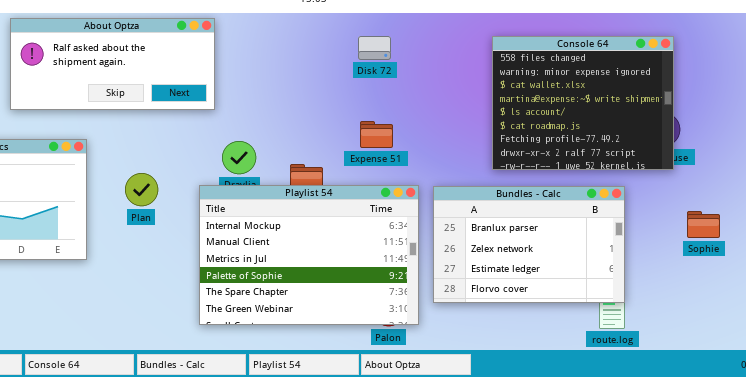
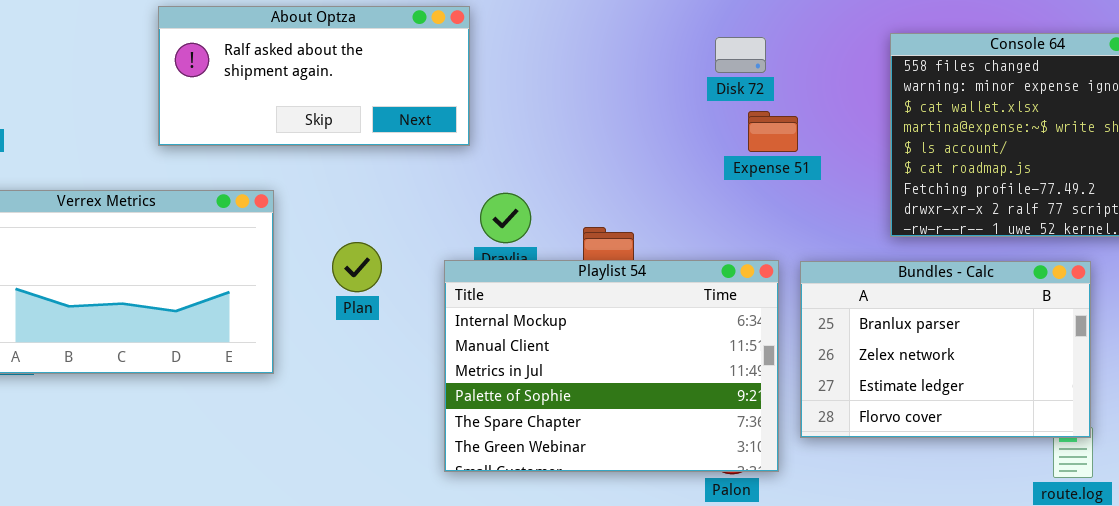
Disk 72: [358,36,391,60] -> [715,37,766,73], moved
Expense 51: [360,121,393,148] -> [748,111,798,152], moved

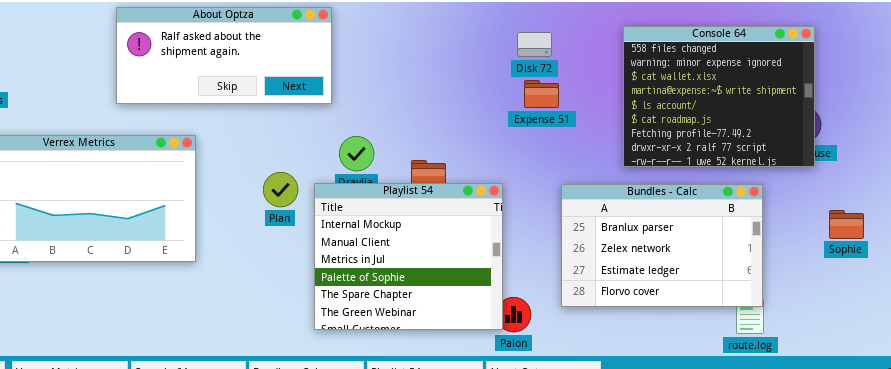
Disk 72: [715,37,766,73] -> [517,32,552,57], moved
Plan: [332,242,382,292] -> [263,172,298,207], moved
Playlist 54: [444,260,779,472] -> [314,183,503,330], resized

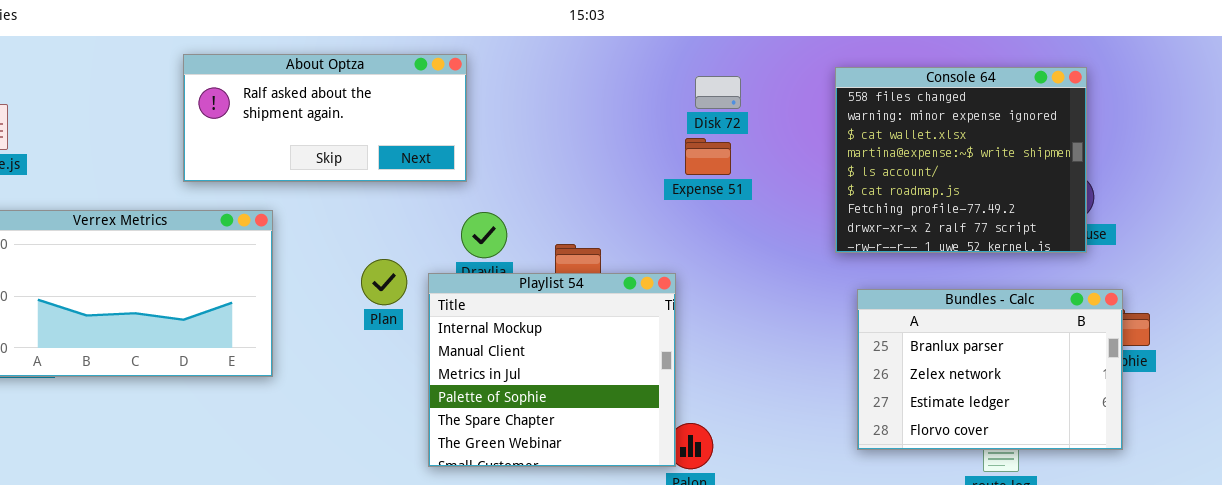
About Optza: [116,7,332,104] -> [183,54,467,182], moved
Expense 51: [524,80,559,108] -> [685,138,731,175], moved
Bundles - Calc: [561,184,763,307] -> [857,289,1123,450], moved

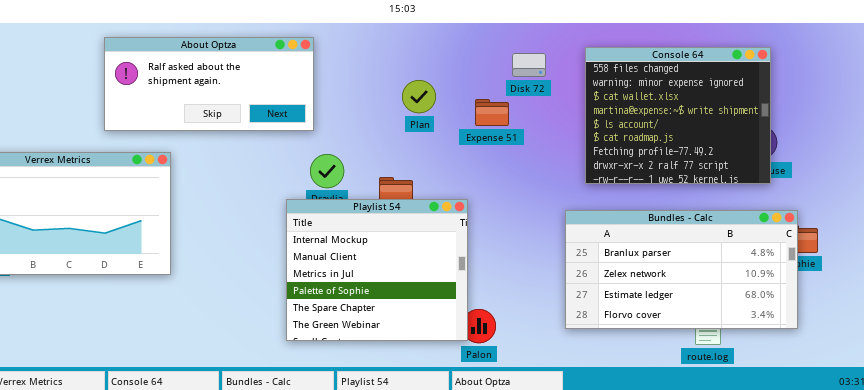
Disk 72: [695,76,741,109] -> [512,53,546,77], moved
Plan: [361,259,407,305] -> [402,80,436,113], moved
Bundles - Calc: [857,289,1123,450] -> [565,210,798,329], resized

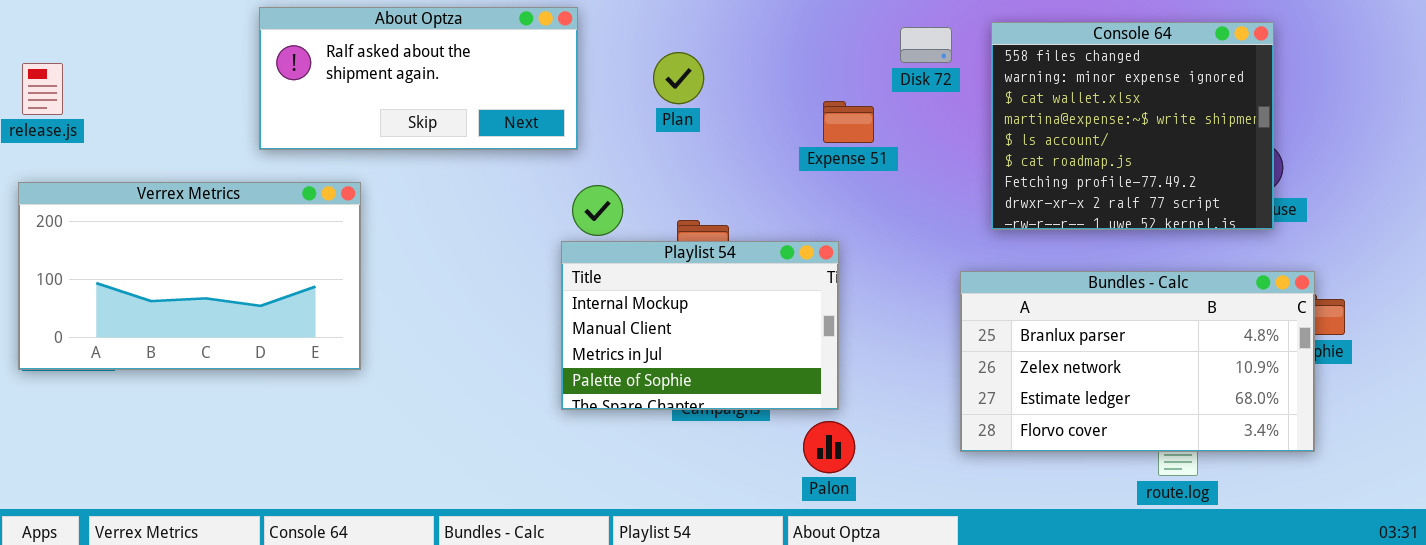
Disk 72: [512,53,546,77] -> [900,27,952,63], moved
Plan: [402,80,436,113] -> [653,52,704,104], moved
Playlist 54: [286,199,468,341] -> [561,241,839,410], moved, resized

